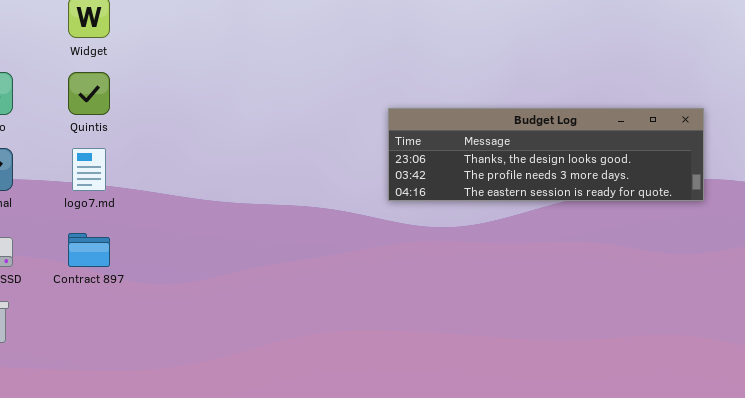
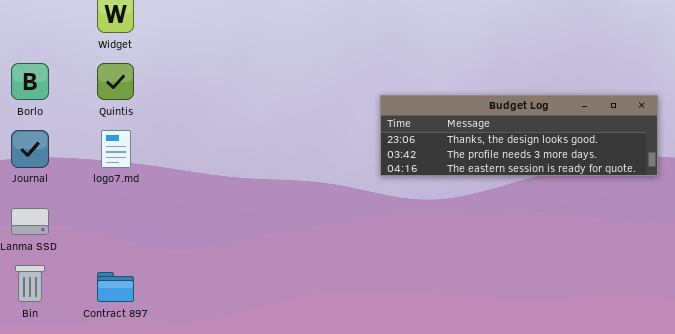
Contract 897: [68,233,110,267] -> [97,272,134,302], moved

